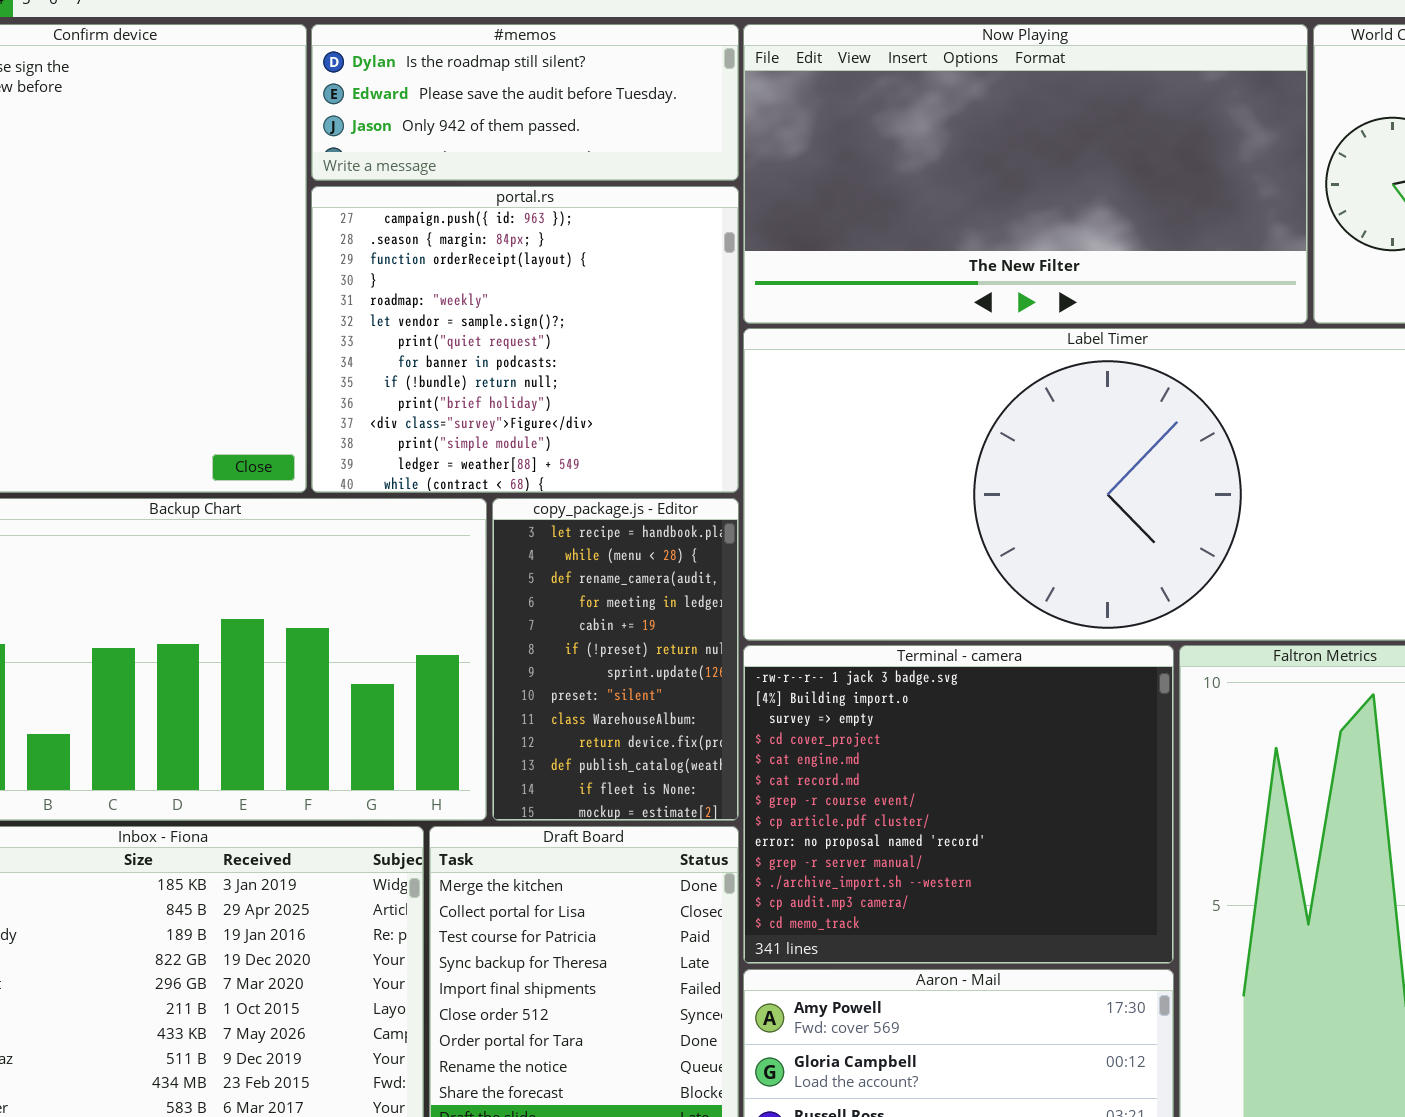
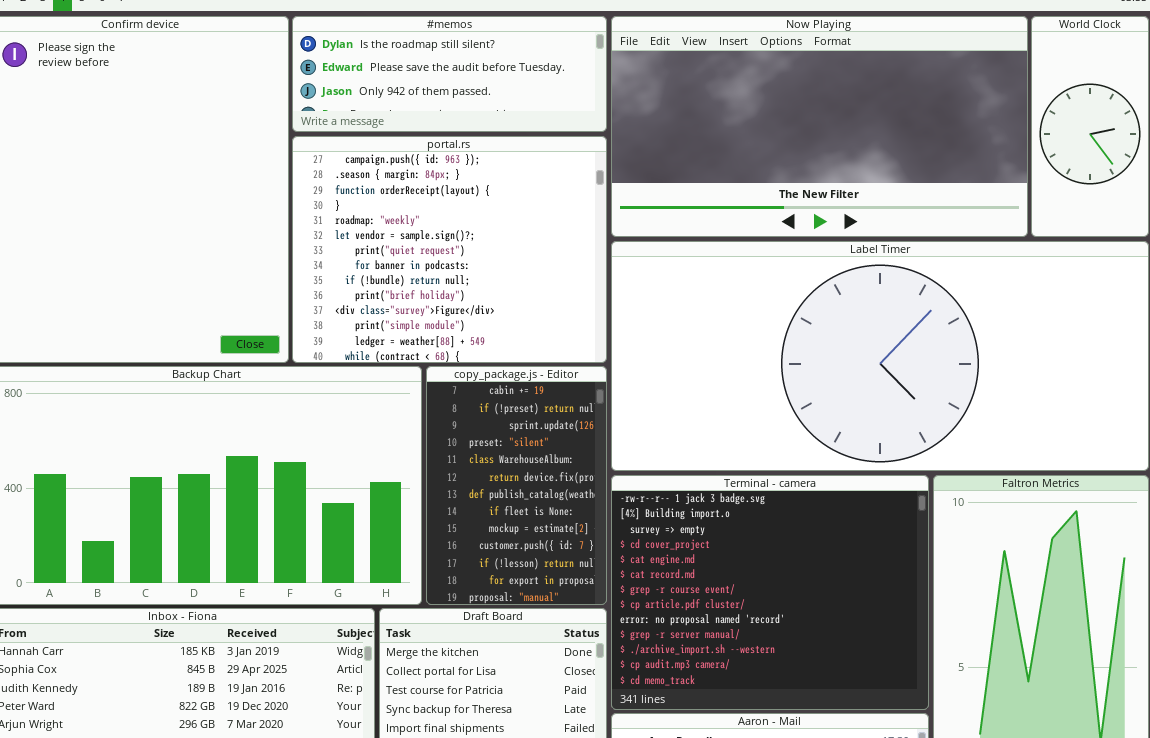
copy_package.js - Editor: [492,498,739,821] -> [426,366,607,605], scrolled down 4 rows

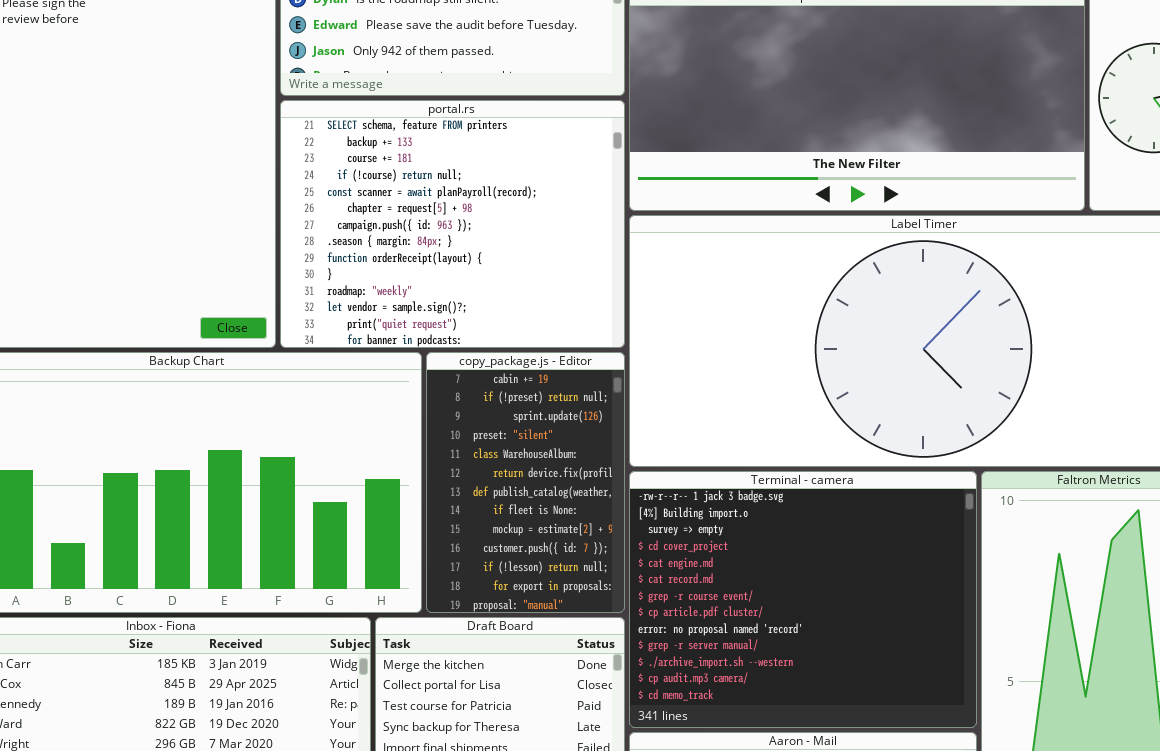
portal.rs: [292,136,607,363] -> [280,100,625,348], scrolled up 6 rows

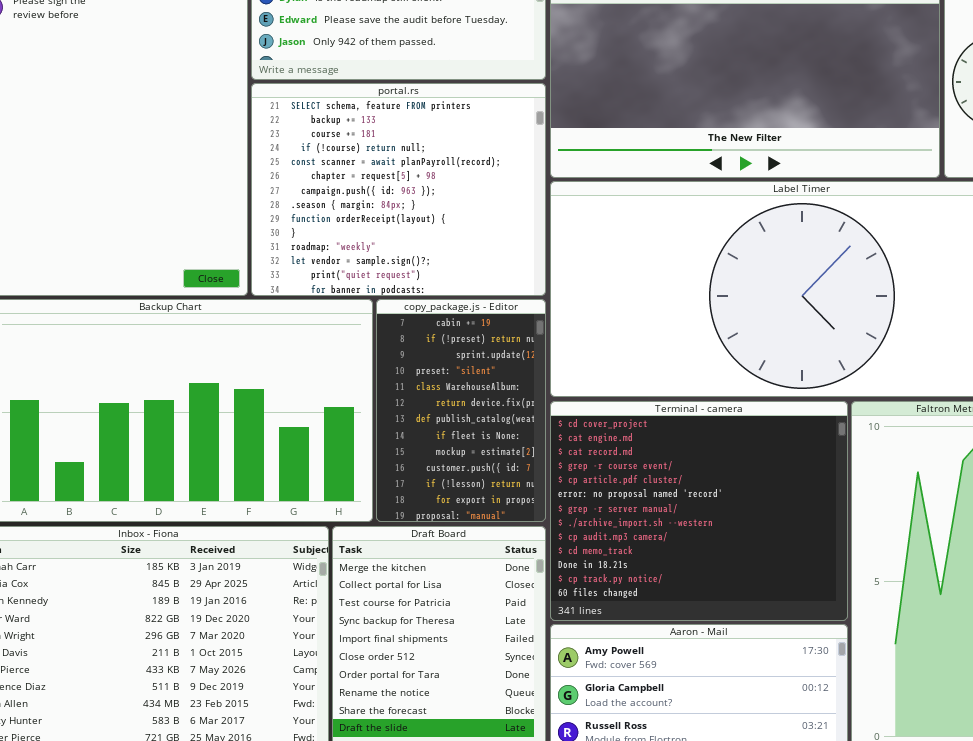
Terminal - camera: [629,471,977,728] -> [550,401,848,621], scrolled down 3 rows

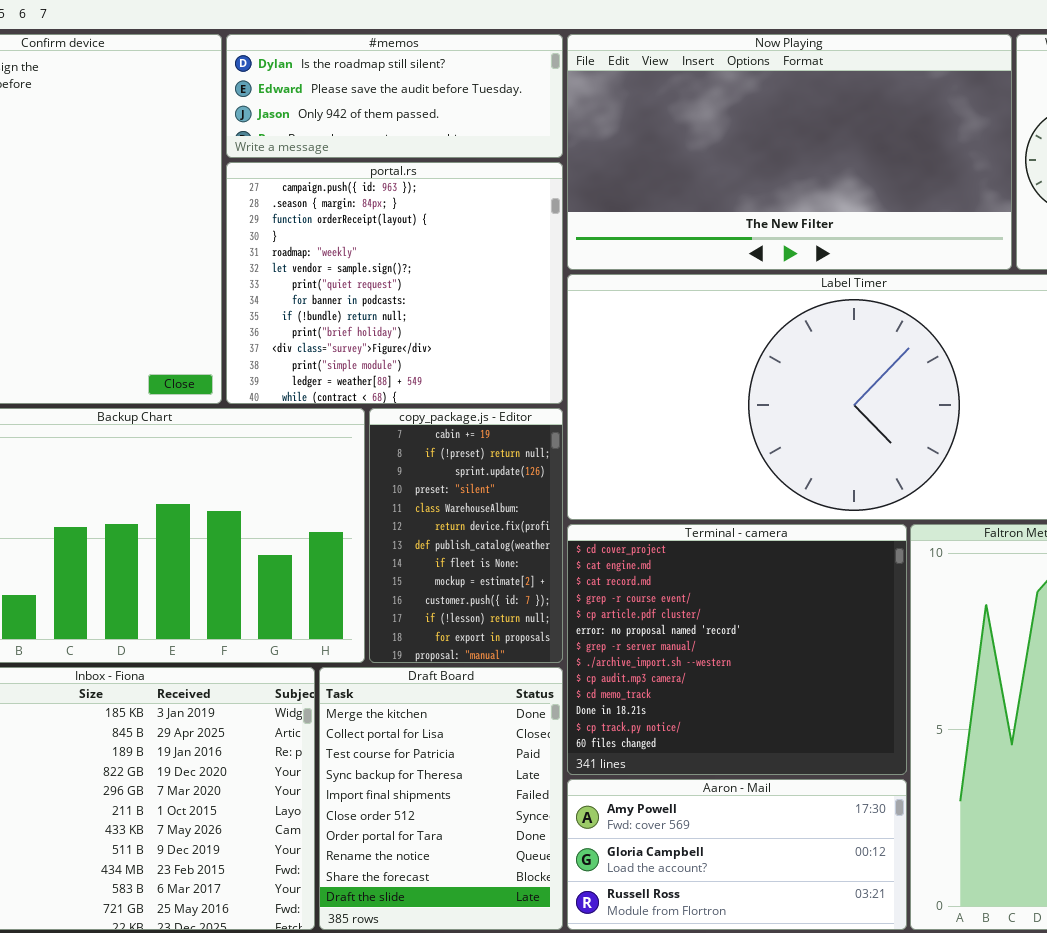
portal.rs: [251,83,546,296] -> [226,162,563,404], scrolled down 6 rows

